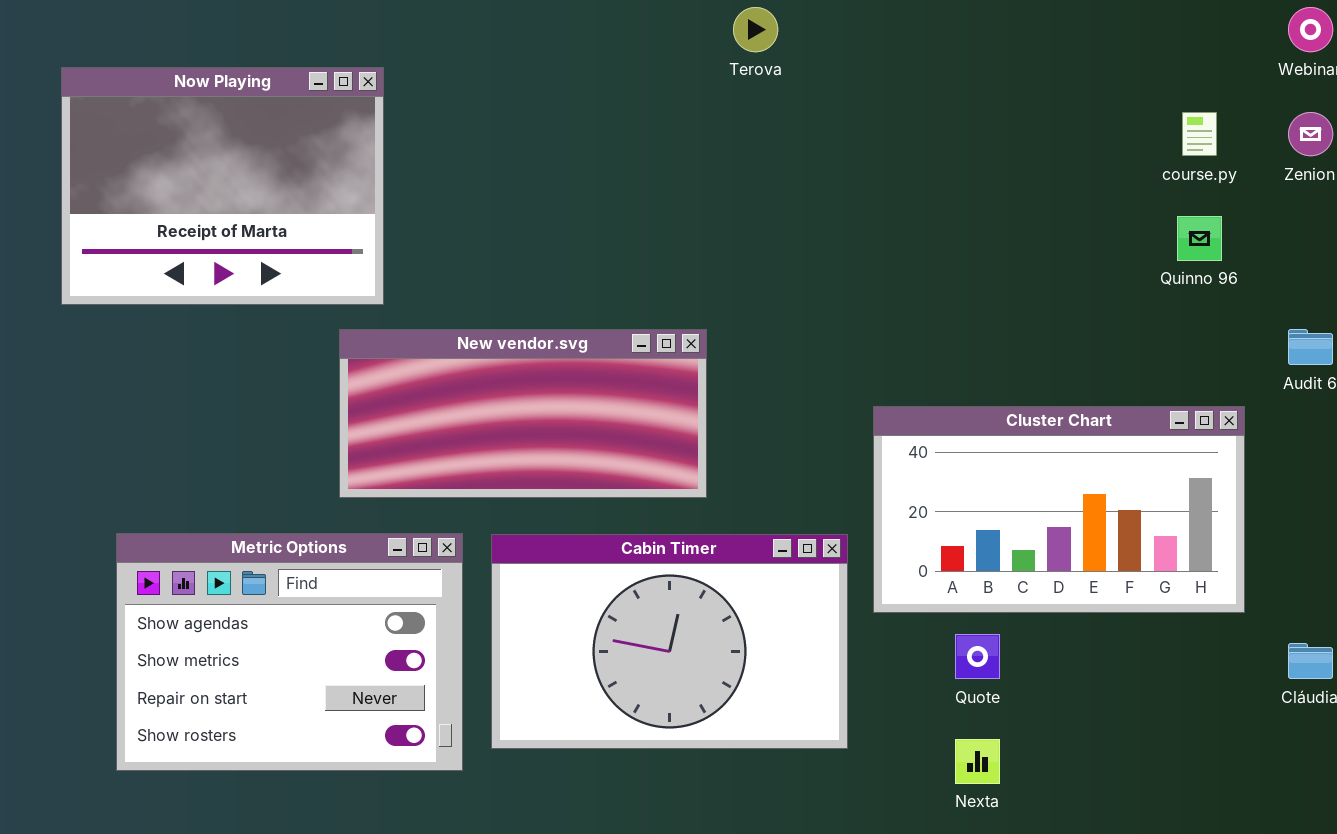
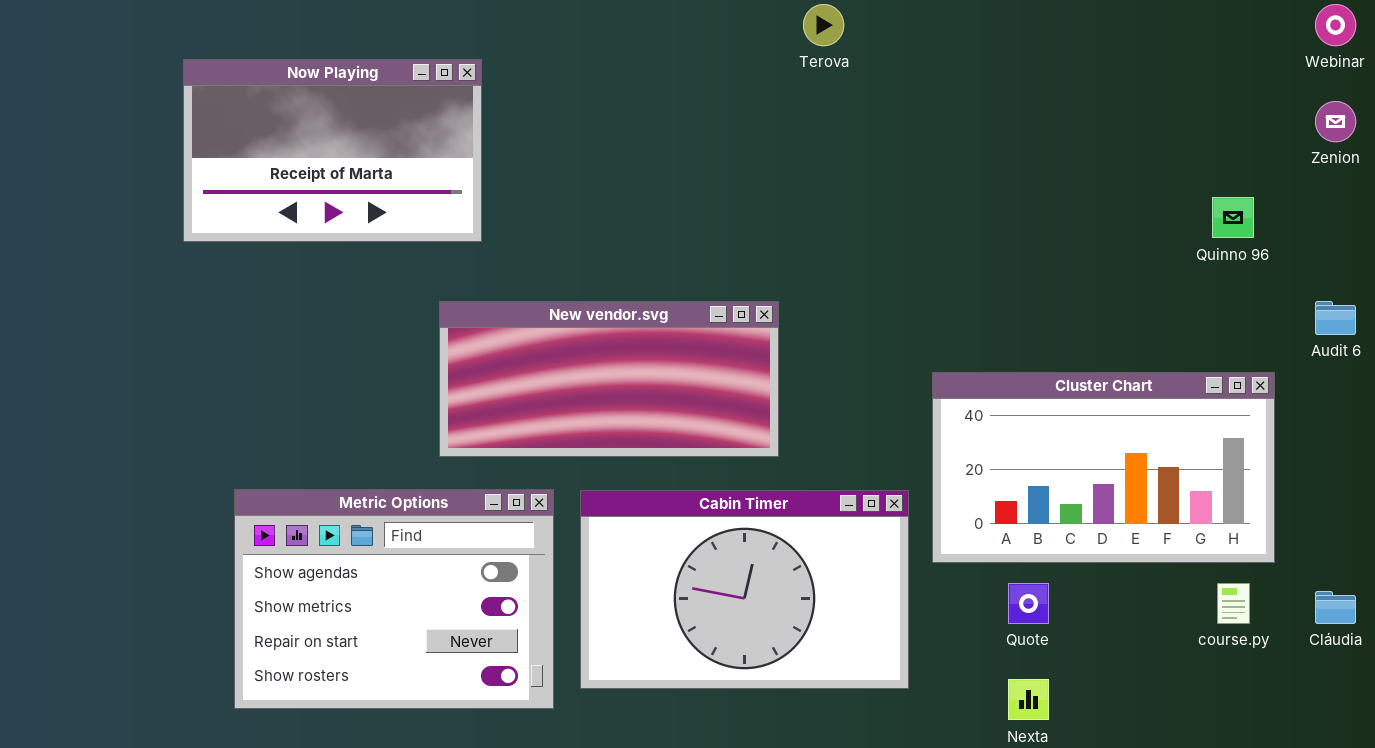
Now Playing: [61,67,384,305] -> [183,59,482,242], resized
course.py: [1182,112,1217,156] -> [1217,583,1250,624], moved

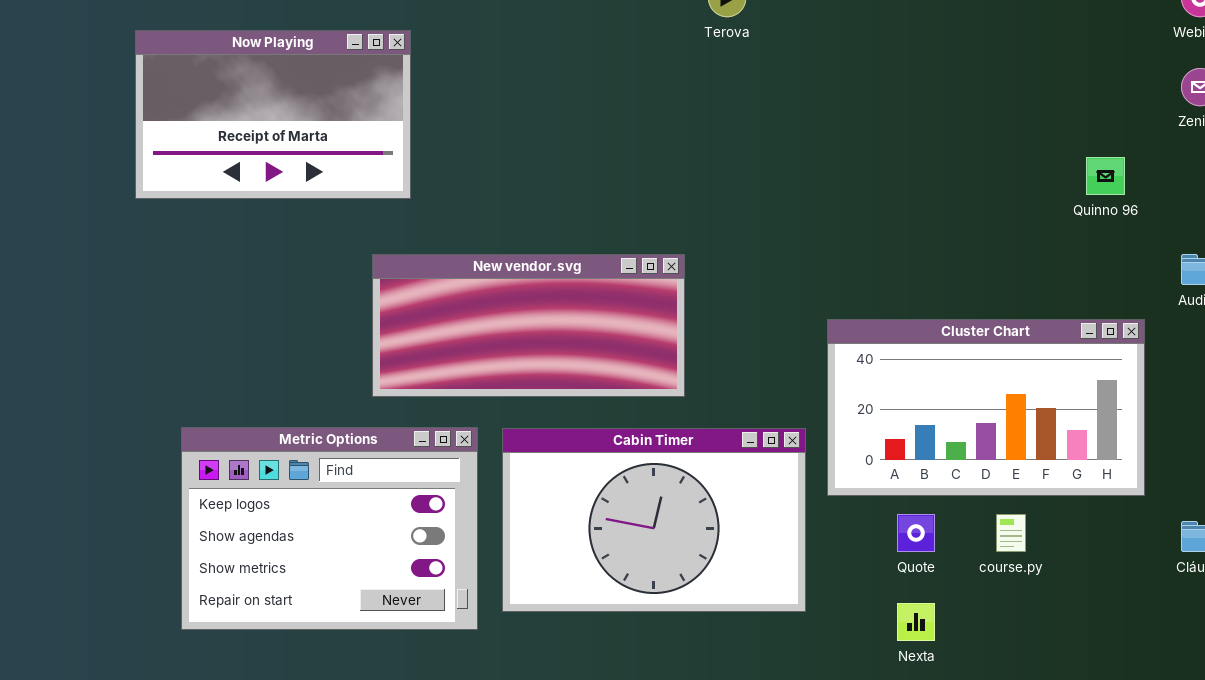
Metric Options: [234,489,554,709] -> [181,427,478,630], scrolled up 1 row
course.py: [1217,583,1250,624] -> [996,514,1026,552], moved

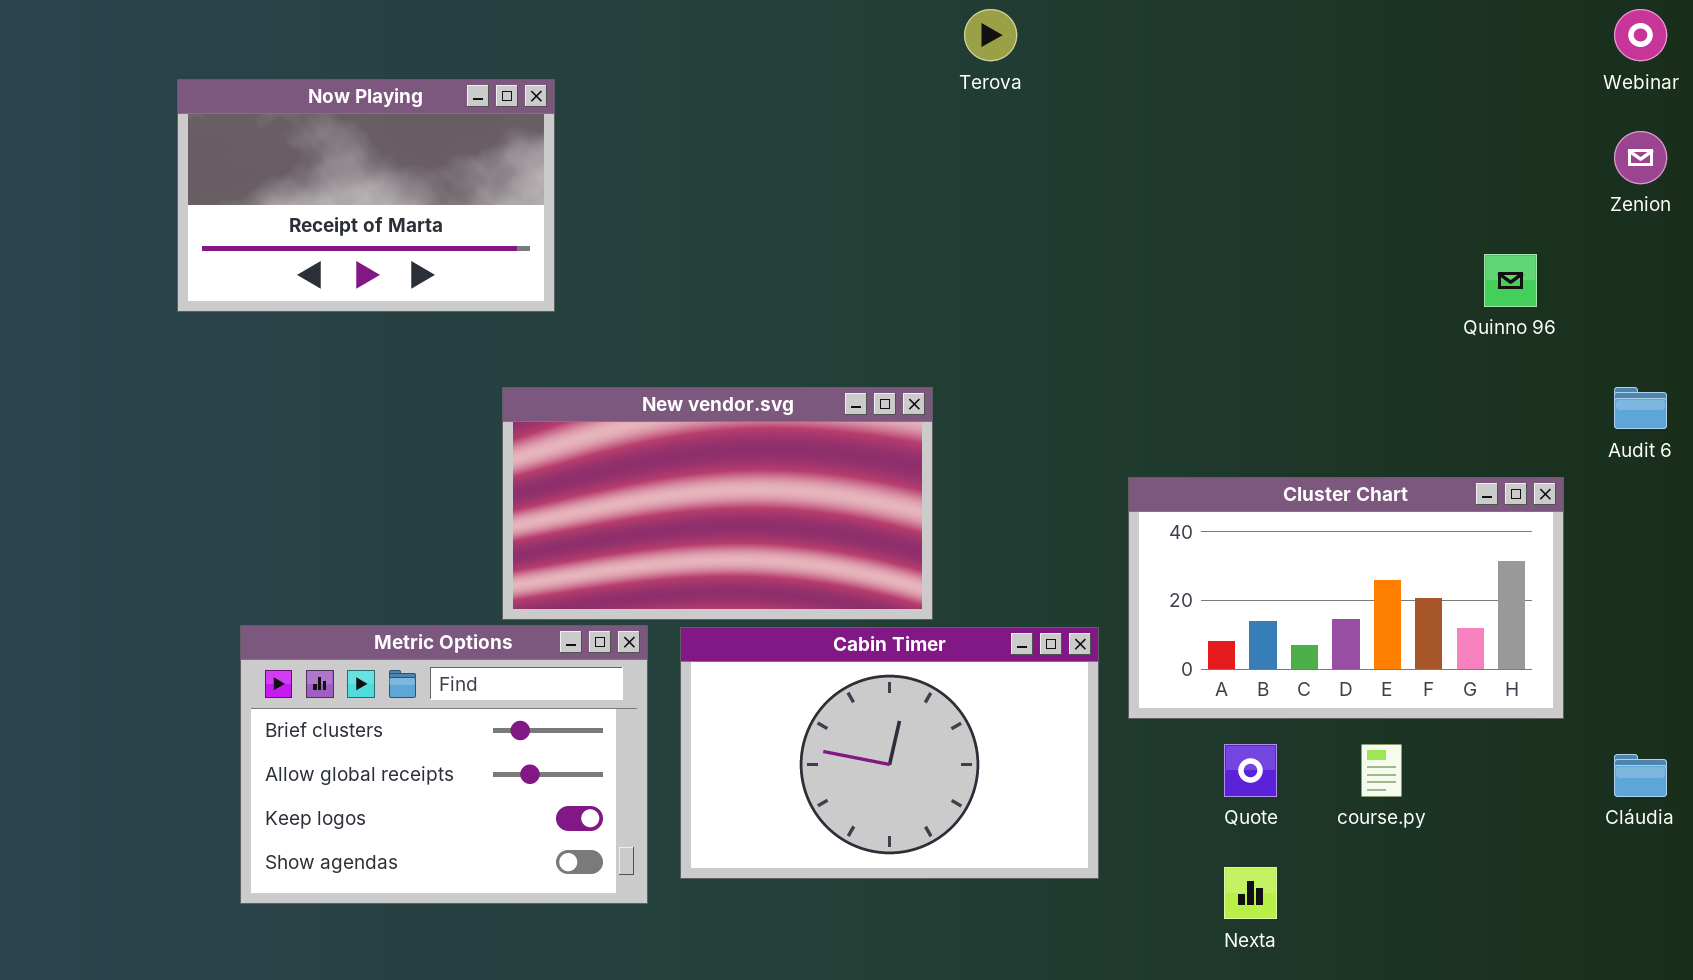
New vendor.svg: [372,254,685,397] -> [502,387,933,620], resized
Metric Options: [181,427,478,630] -> [240,625,648,904], scrolled up 2 rows

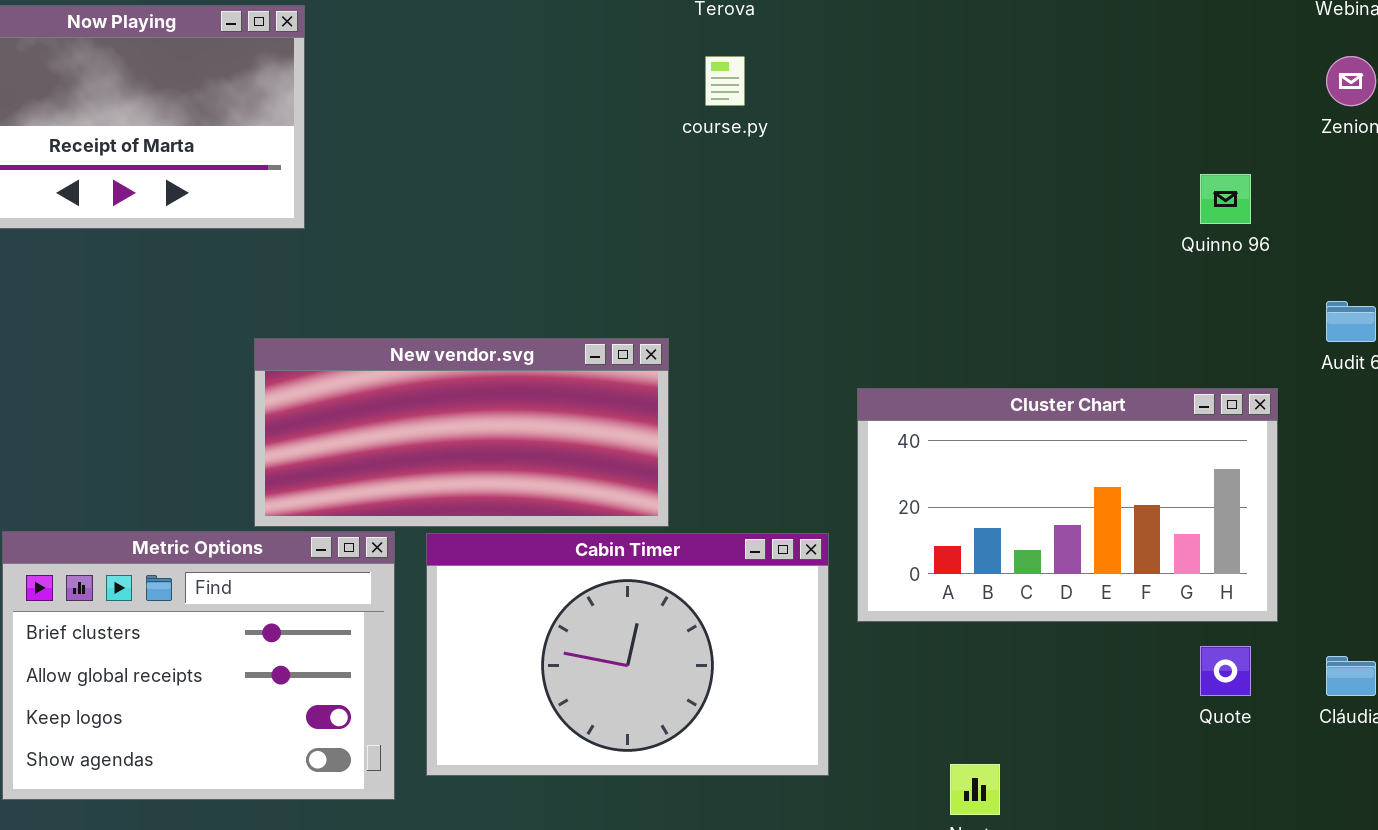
New vendor.svg: [502,387,933,620] -> [254,338,669,527], resized
Quote: [1224,744,1277,797] -> [1200,646,1251,696], moved
course.py: [1361,744,1402,797] -> [705,56,745,106], moved

